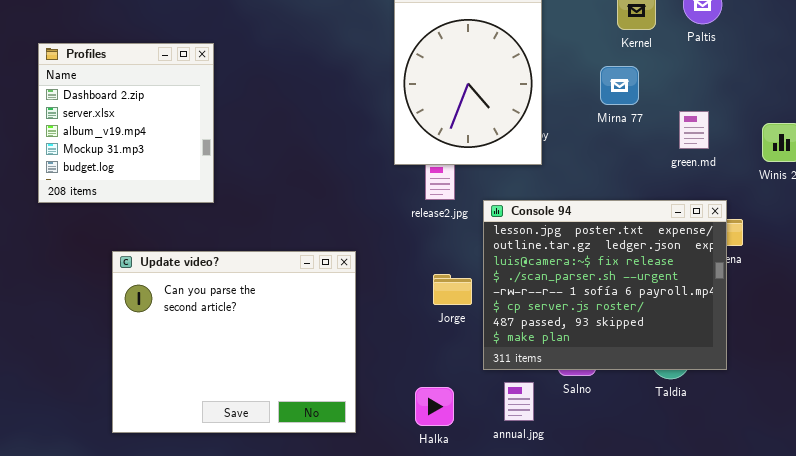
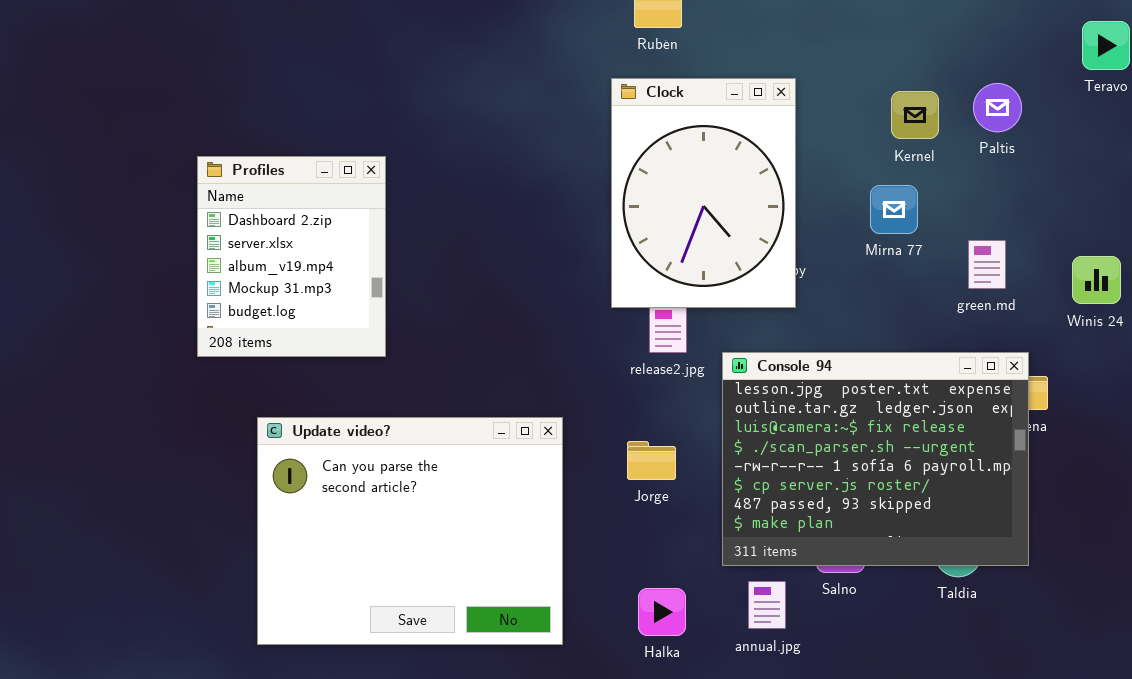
Profiles: [38,43,214,203] -> [197,156,386,357], resized
Jorge: [433,274,472,305] -> [627,441,676,480], moved

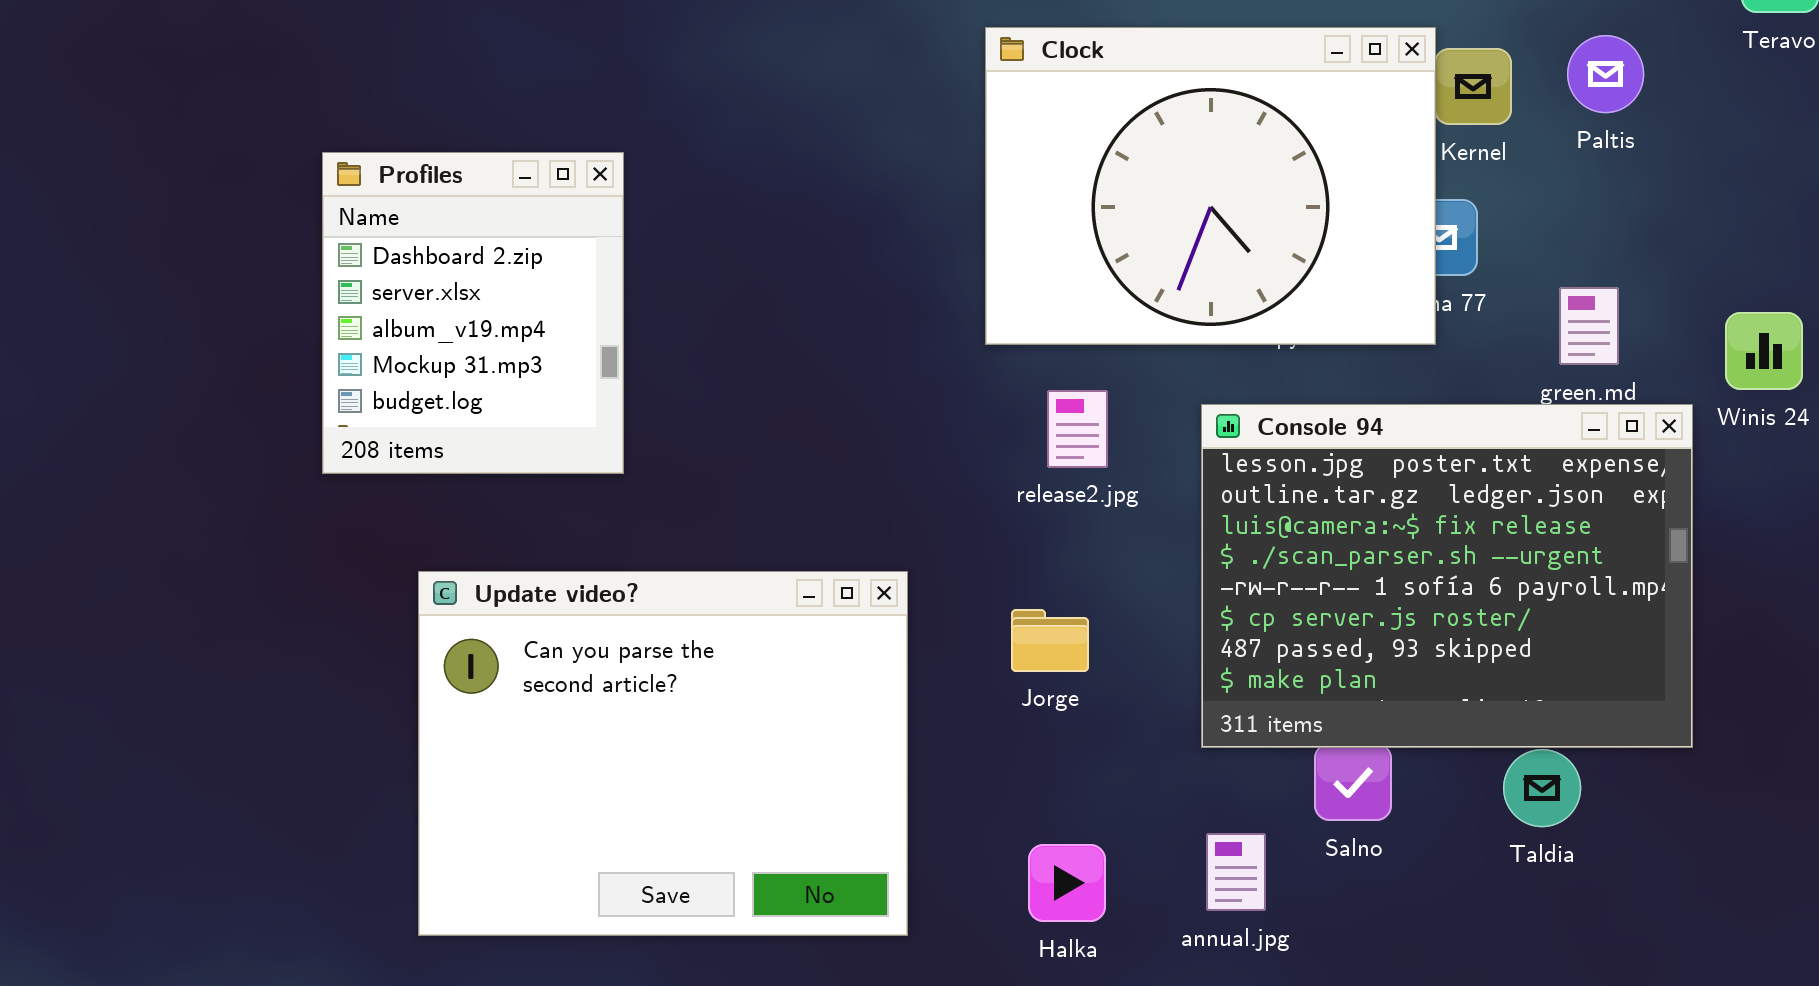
Clock: [611,78,796,308] -> [985,27,1436,345], resized
Console 94: [722,352,1029,566] -> [1201,404,1693,748], moved

